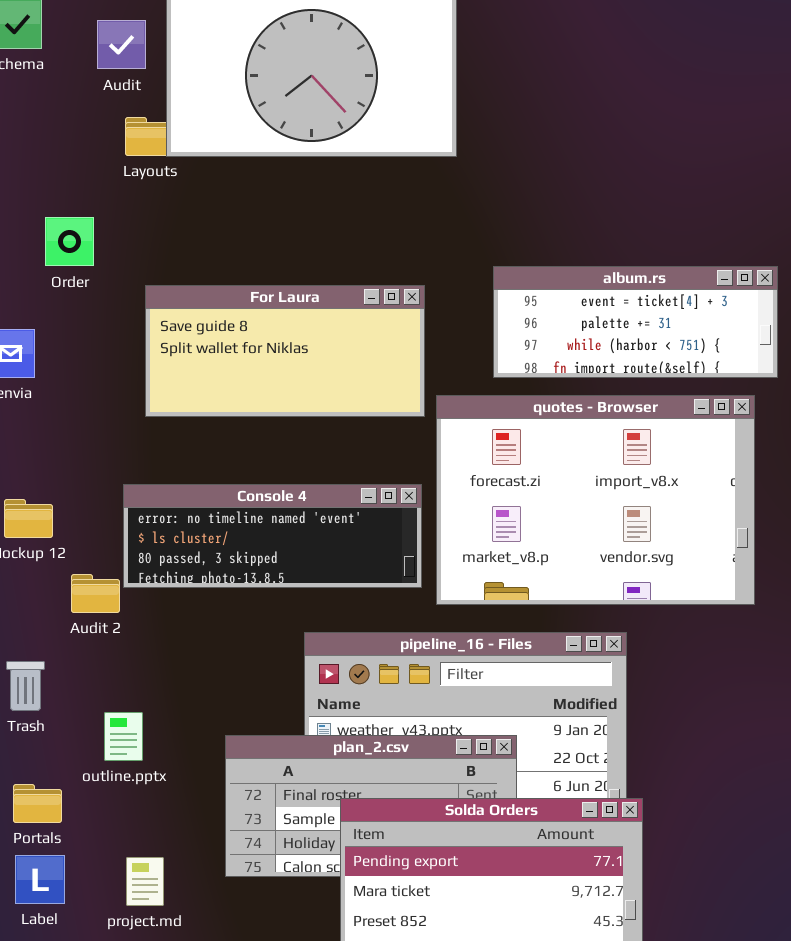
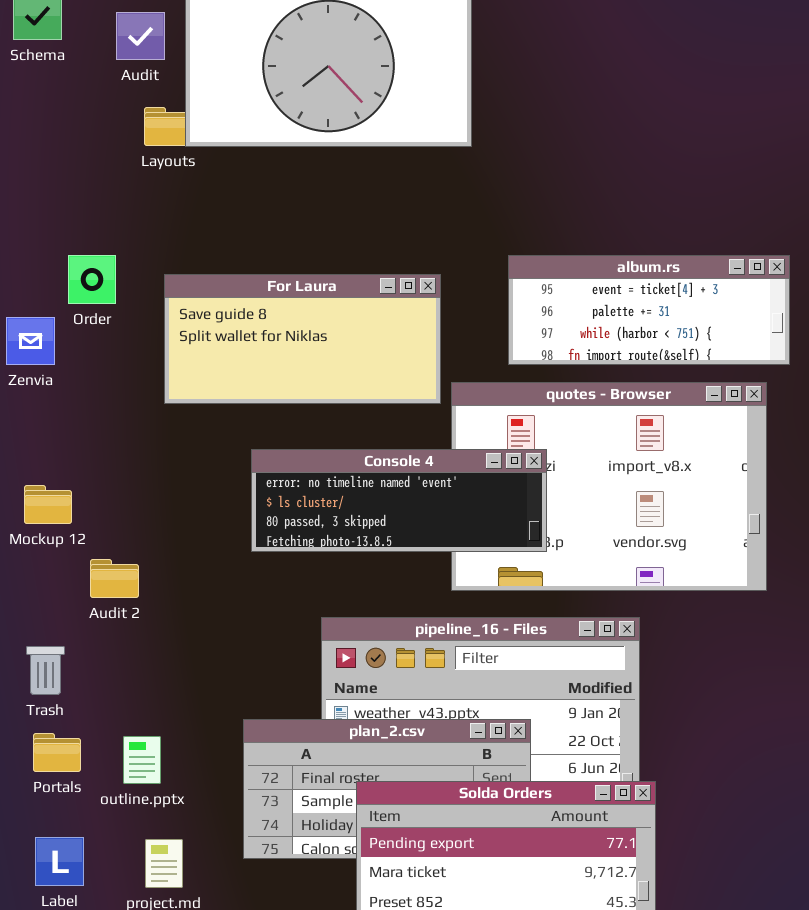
Order: [45,217,94,266] -> [68,255,116,304], moved
Console 4: [123,484,422,588] -> [251,449,547,552], moved
outline.pptx: [104,712,143,761] -> [123,736,161,784], moved
Portals: [13,784,62,823] -> [33,733,81,772], moved

